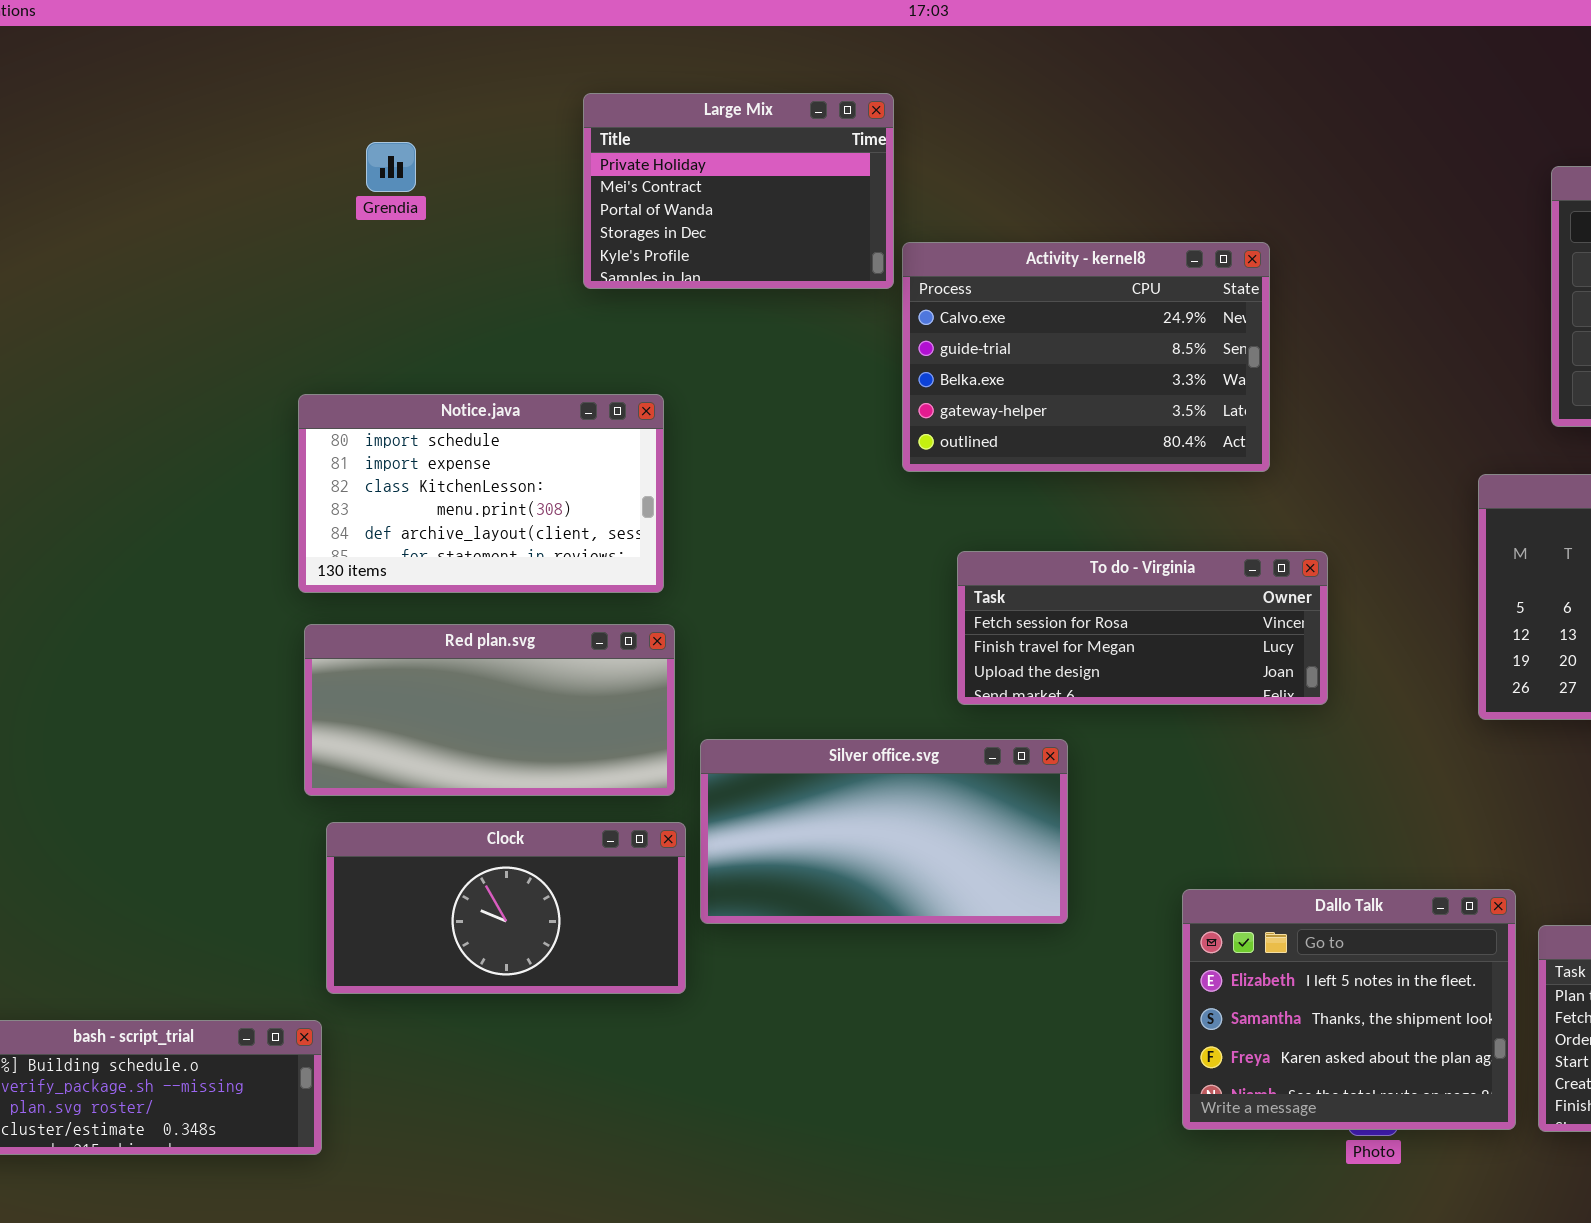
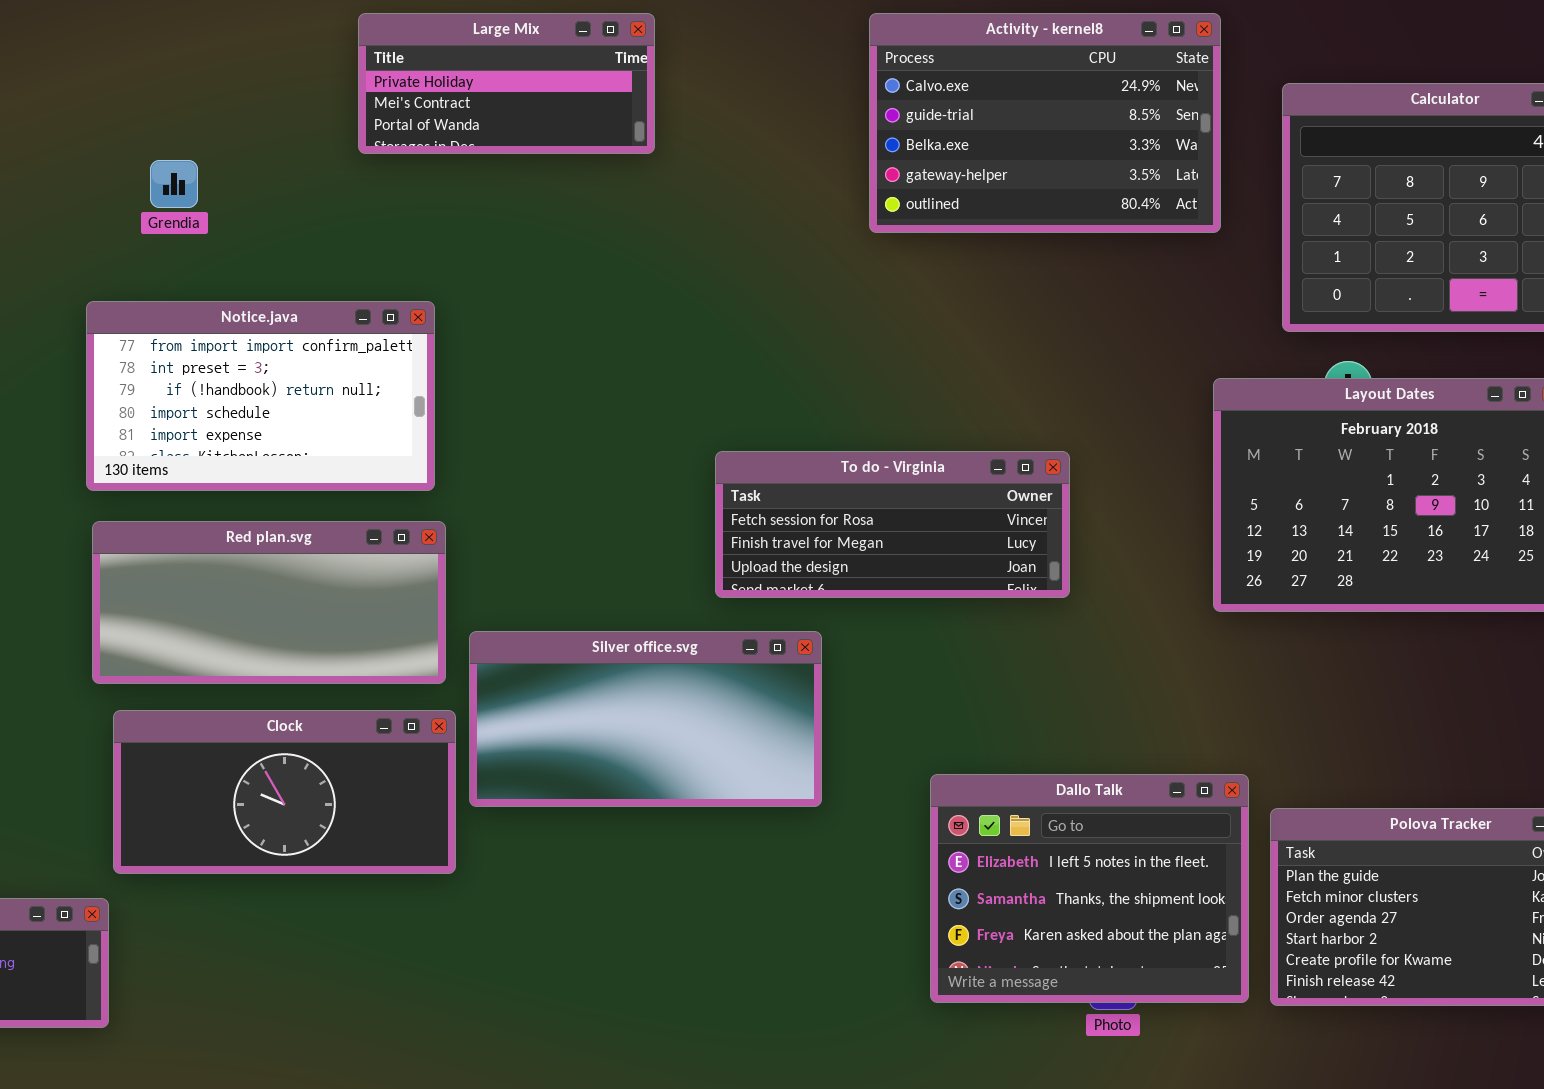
Large Mix: [583,93,894,289] -> [358,13,655,154], resized
Grendia: [366,142,416,192] -> [150,160,198,208], moved
Activity - kernel8: [902,242,1270,472] -> [869,13,1221,233], moved
Notice.java: [298,394,664,593] -> [86,301,435,491], scrolled up 3 rows

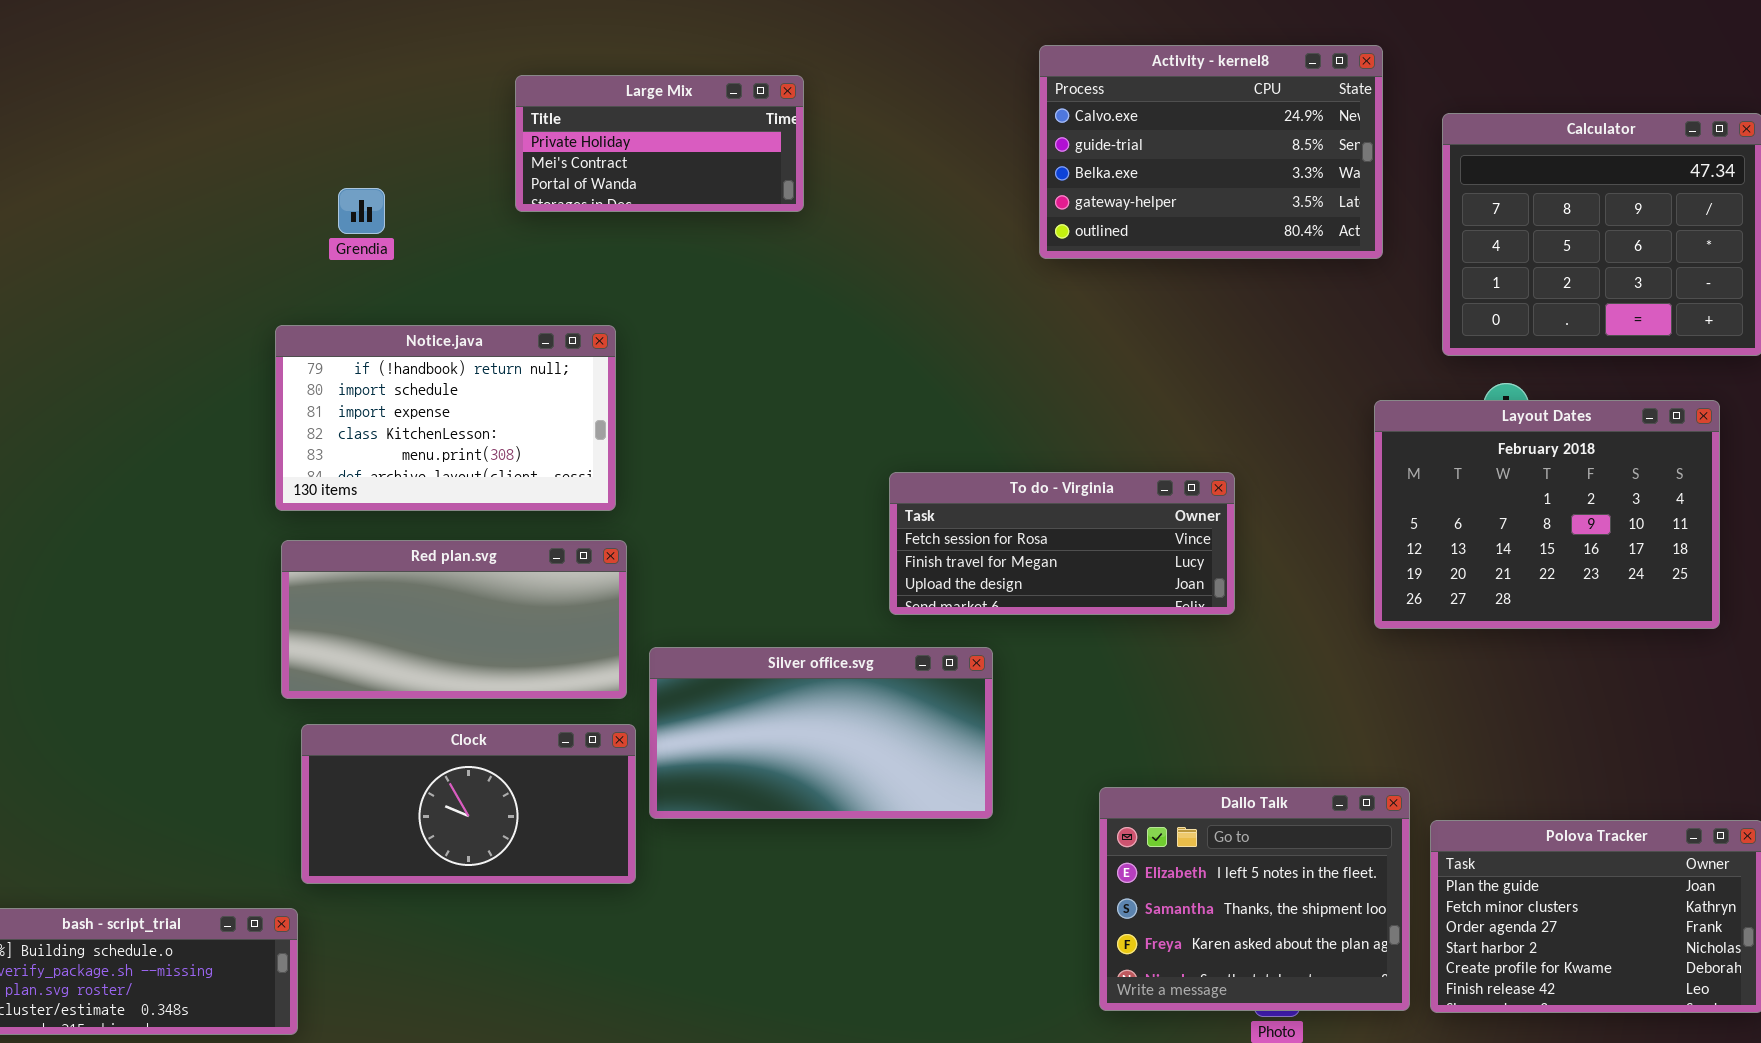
Large Mix: [358,13,655,154] -> [515,75,804,212], moved
Notice.java: [86,301,435,491] -> [275,325,616,511], scrolled down 2 rows

